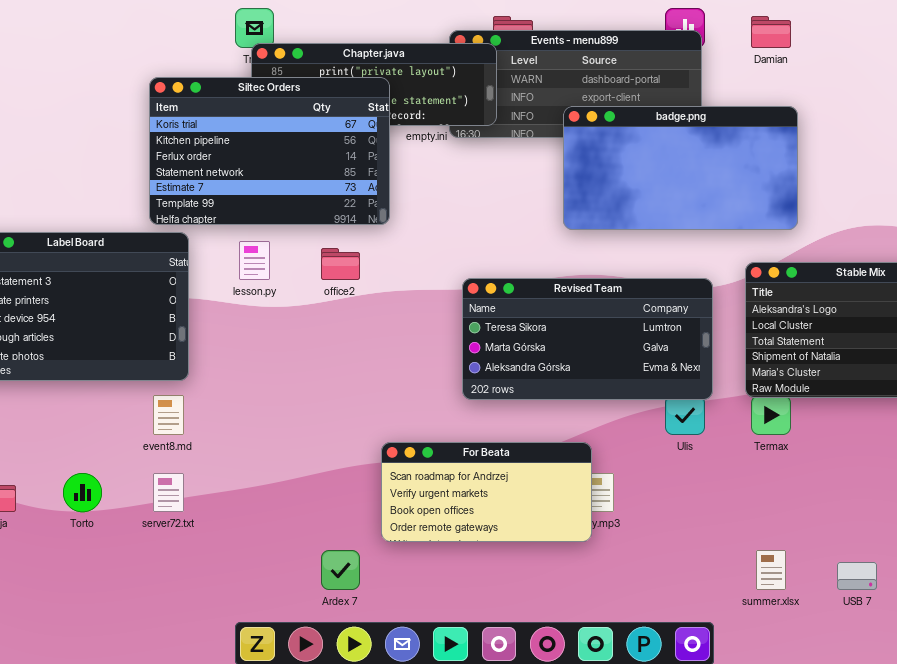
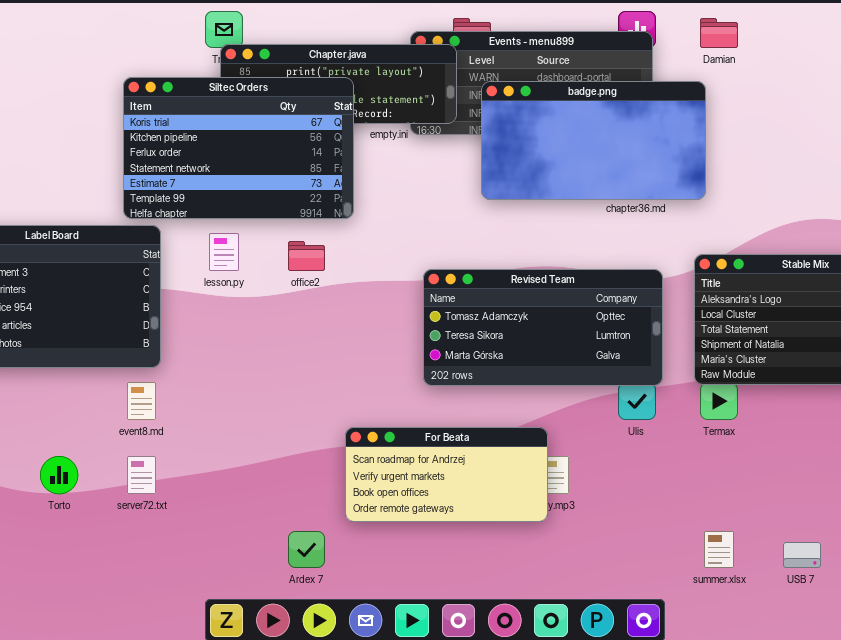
badge.png: [563,106,798,230] -> [481,81,706,200], moved
Revised Team: [462,278,713,400] -> [423,269,663,386], scrolled up 1 row

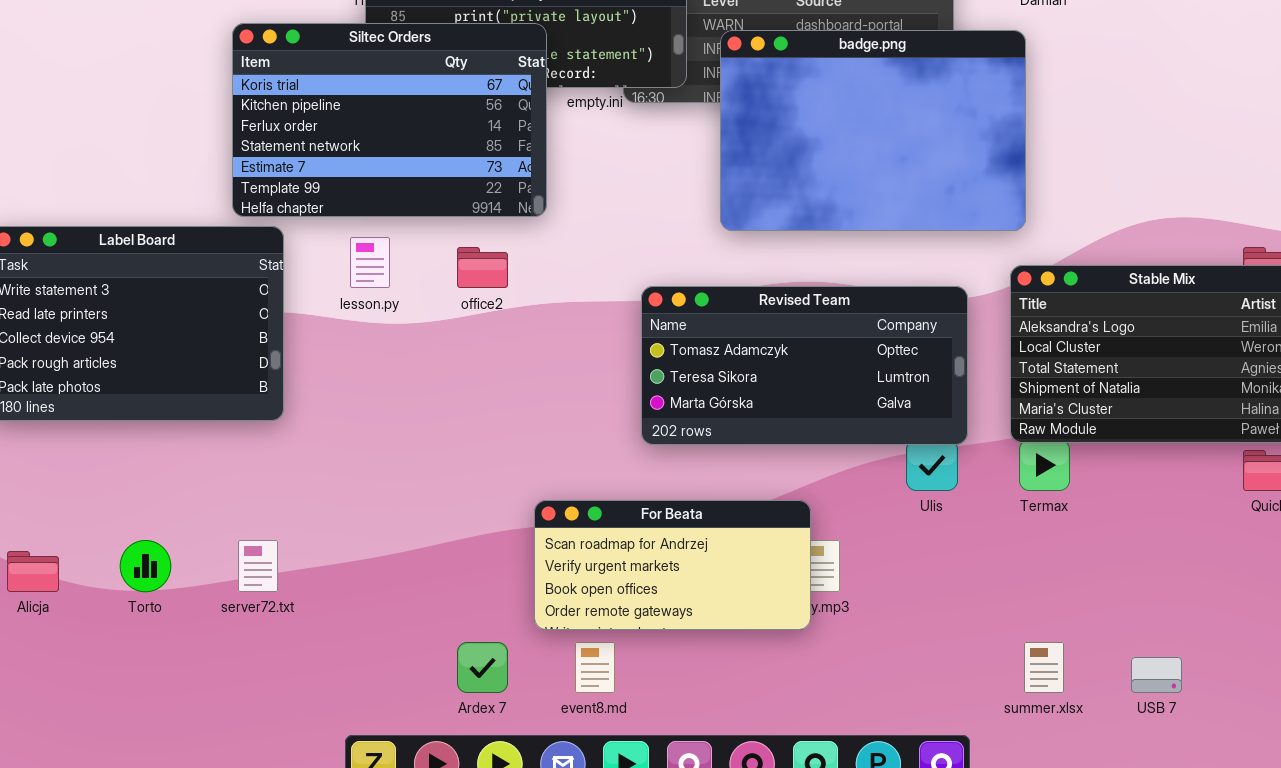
badge.png: [481,81,706,200] -> [720,30,1026,231], resized
event8.md: [127,382,156,420] -> [575,642,615,693], moved

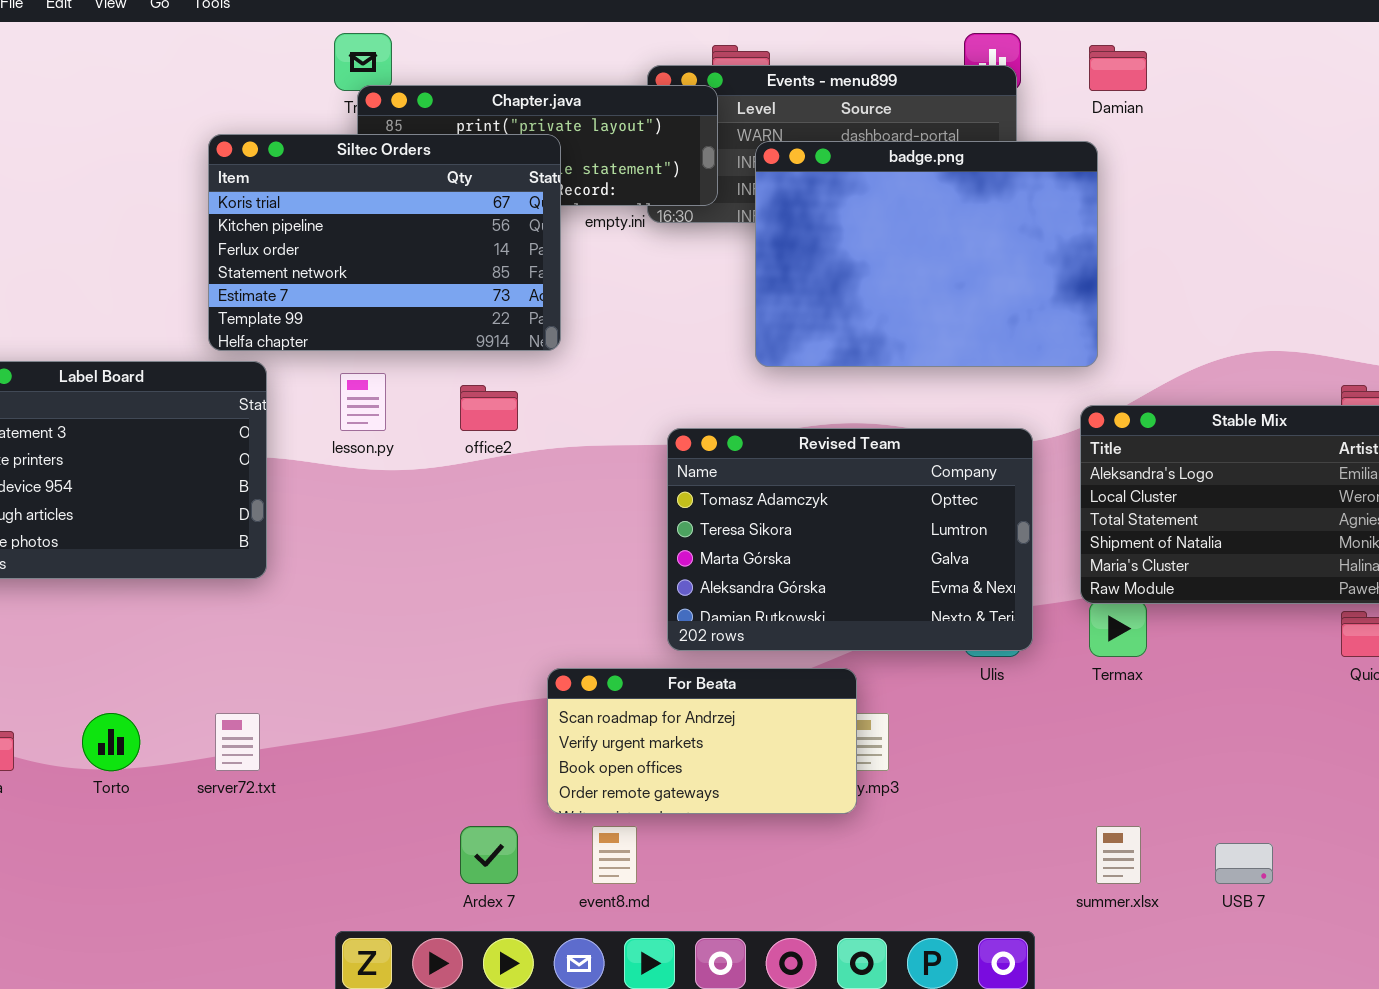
Revised Team: [641,286,968,445] -> [667,428,1033,651], resized

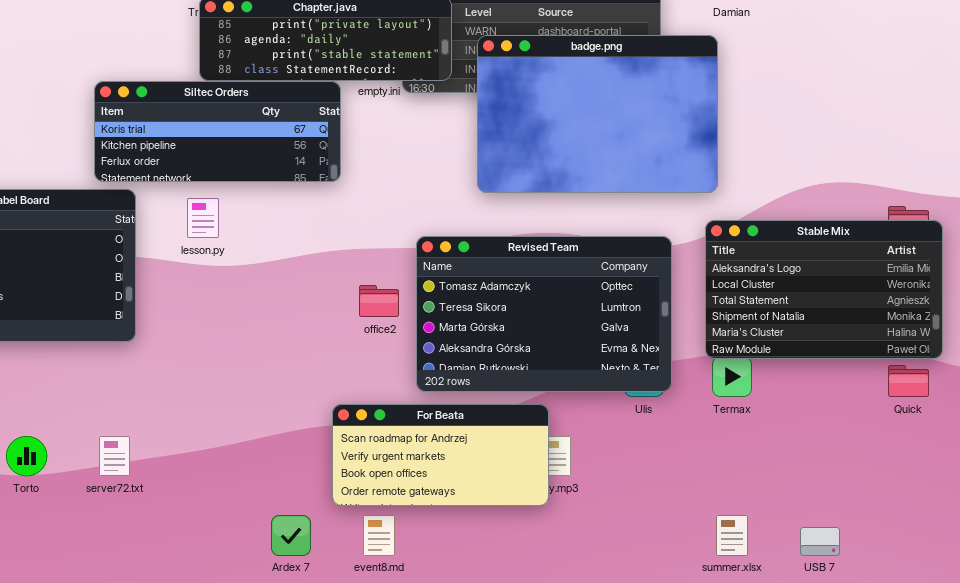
Siltec Orders: [208,134,561,351] -> [94,81,341,182], resized
office2: [460,385,518,431] -> [359,285,399,317], moved

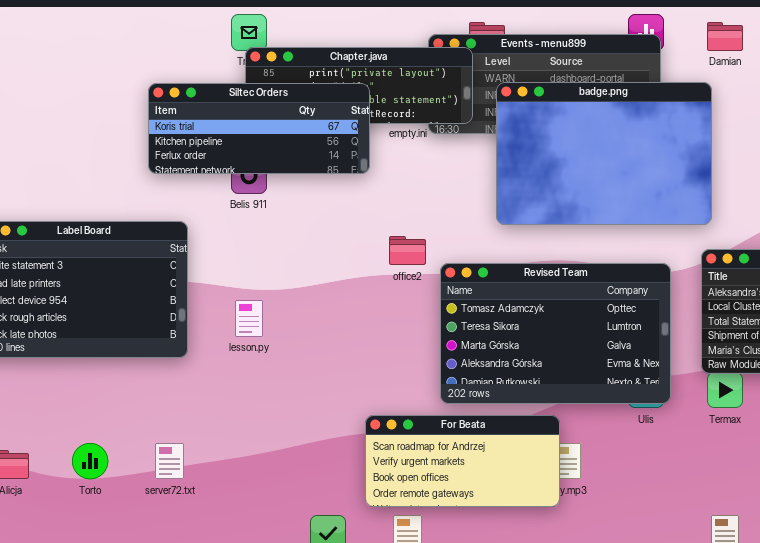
Siltec Orders: [94,81,341,182] -> [148,83,370,174], moved
lesson.py: [187,198,219,238] -> [235,300,263,337], moved
office2: [359,285,399,317] -> [389,236,426,265], moved

